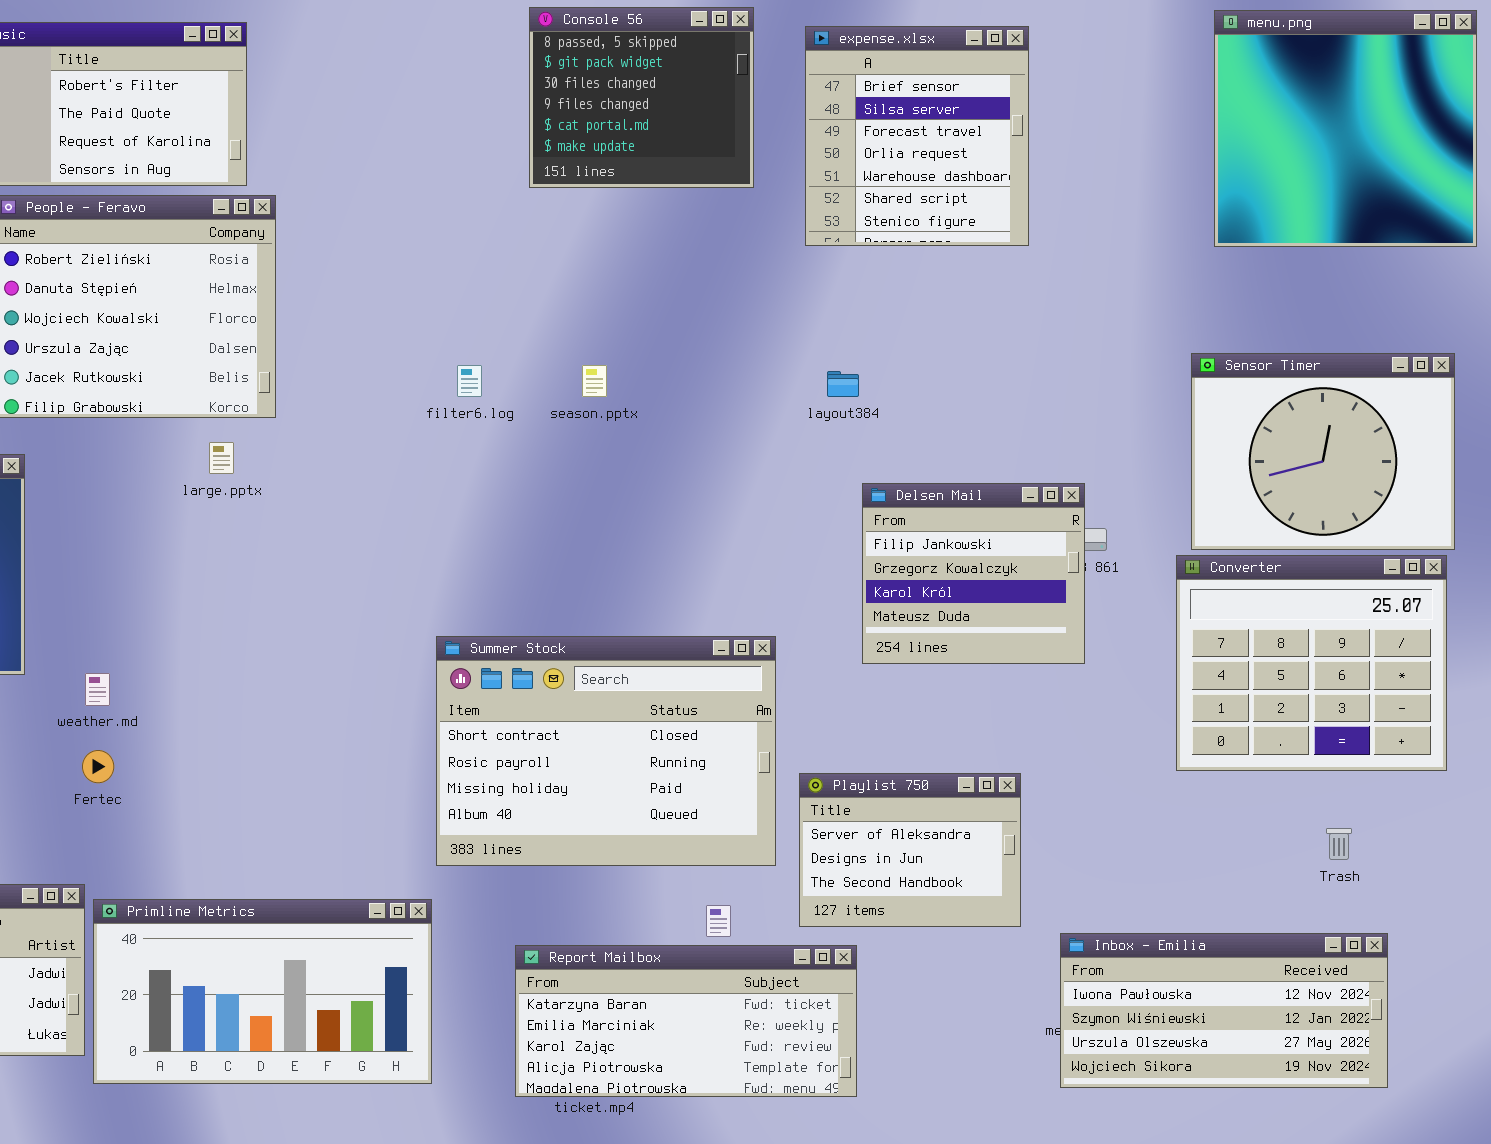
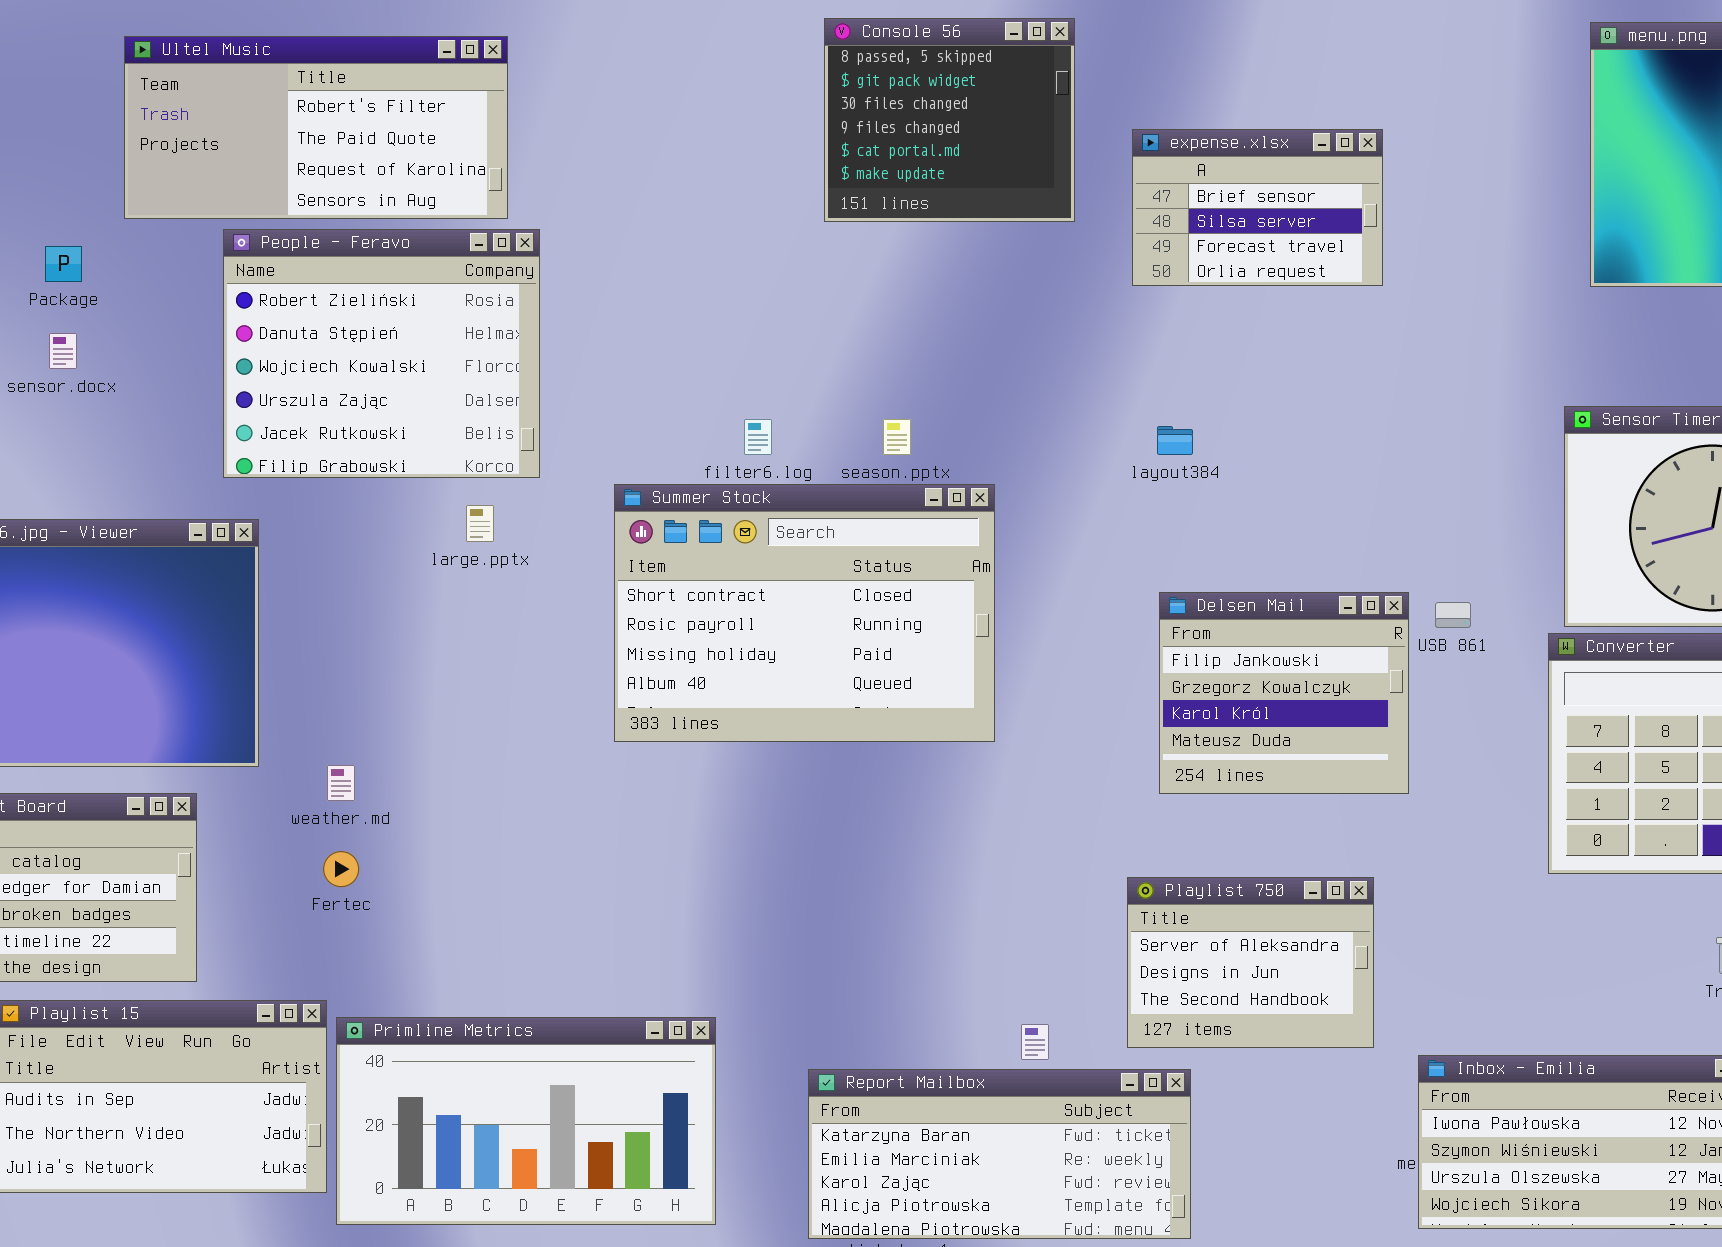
expense.xlsx: [805,26,1029,246] -> [1132,129,1383,286], resized
Delsen Mail: [862,483,1085,664] -> [1159,592,1409,794], moved
Summer Stock: [436,636,776,866] -> [614,484,995,742], moved

